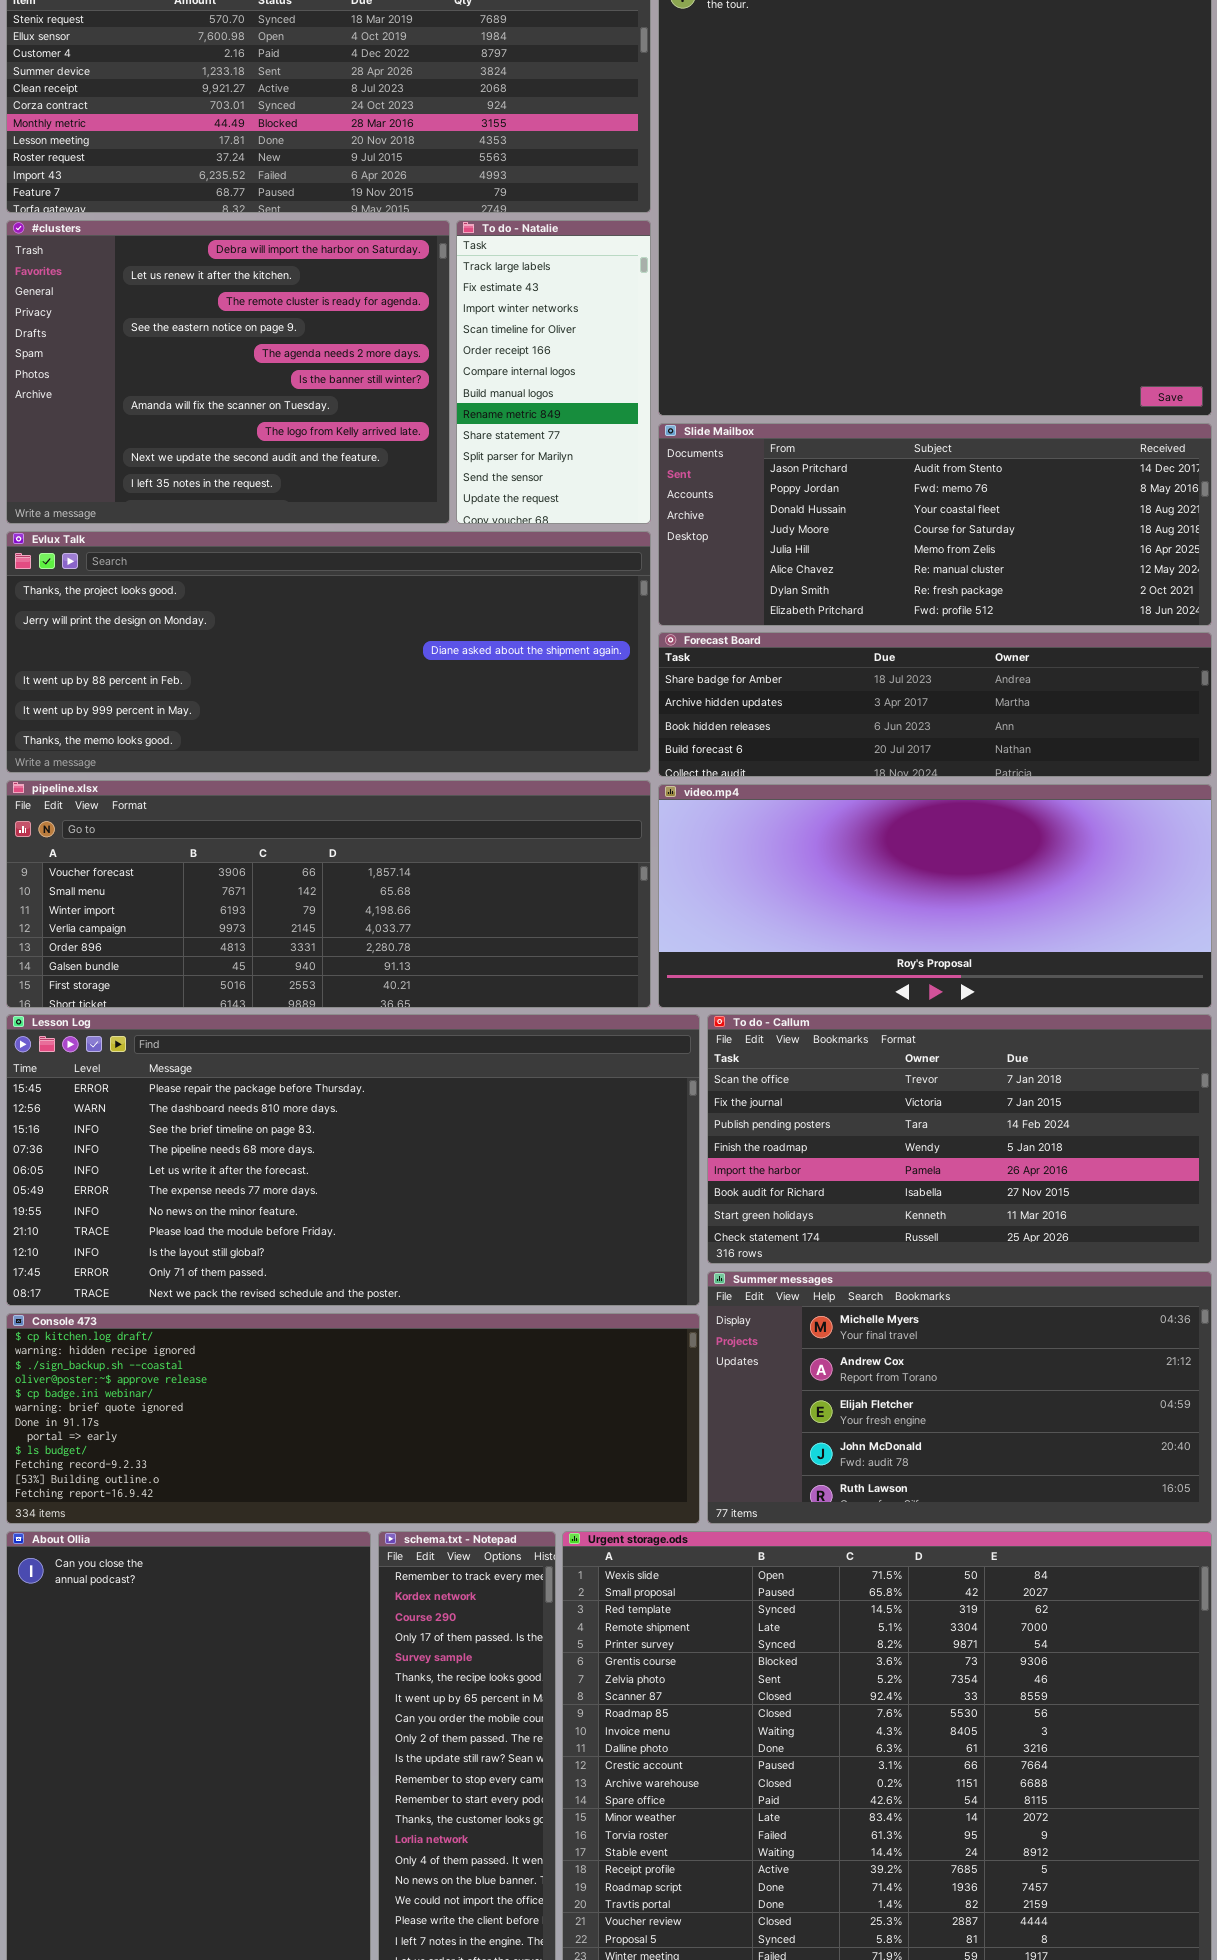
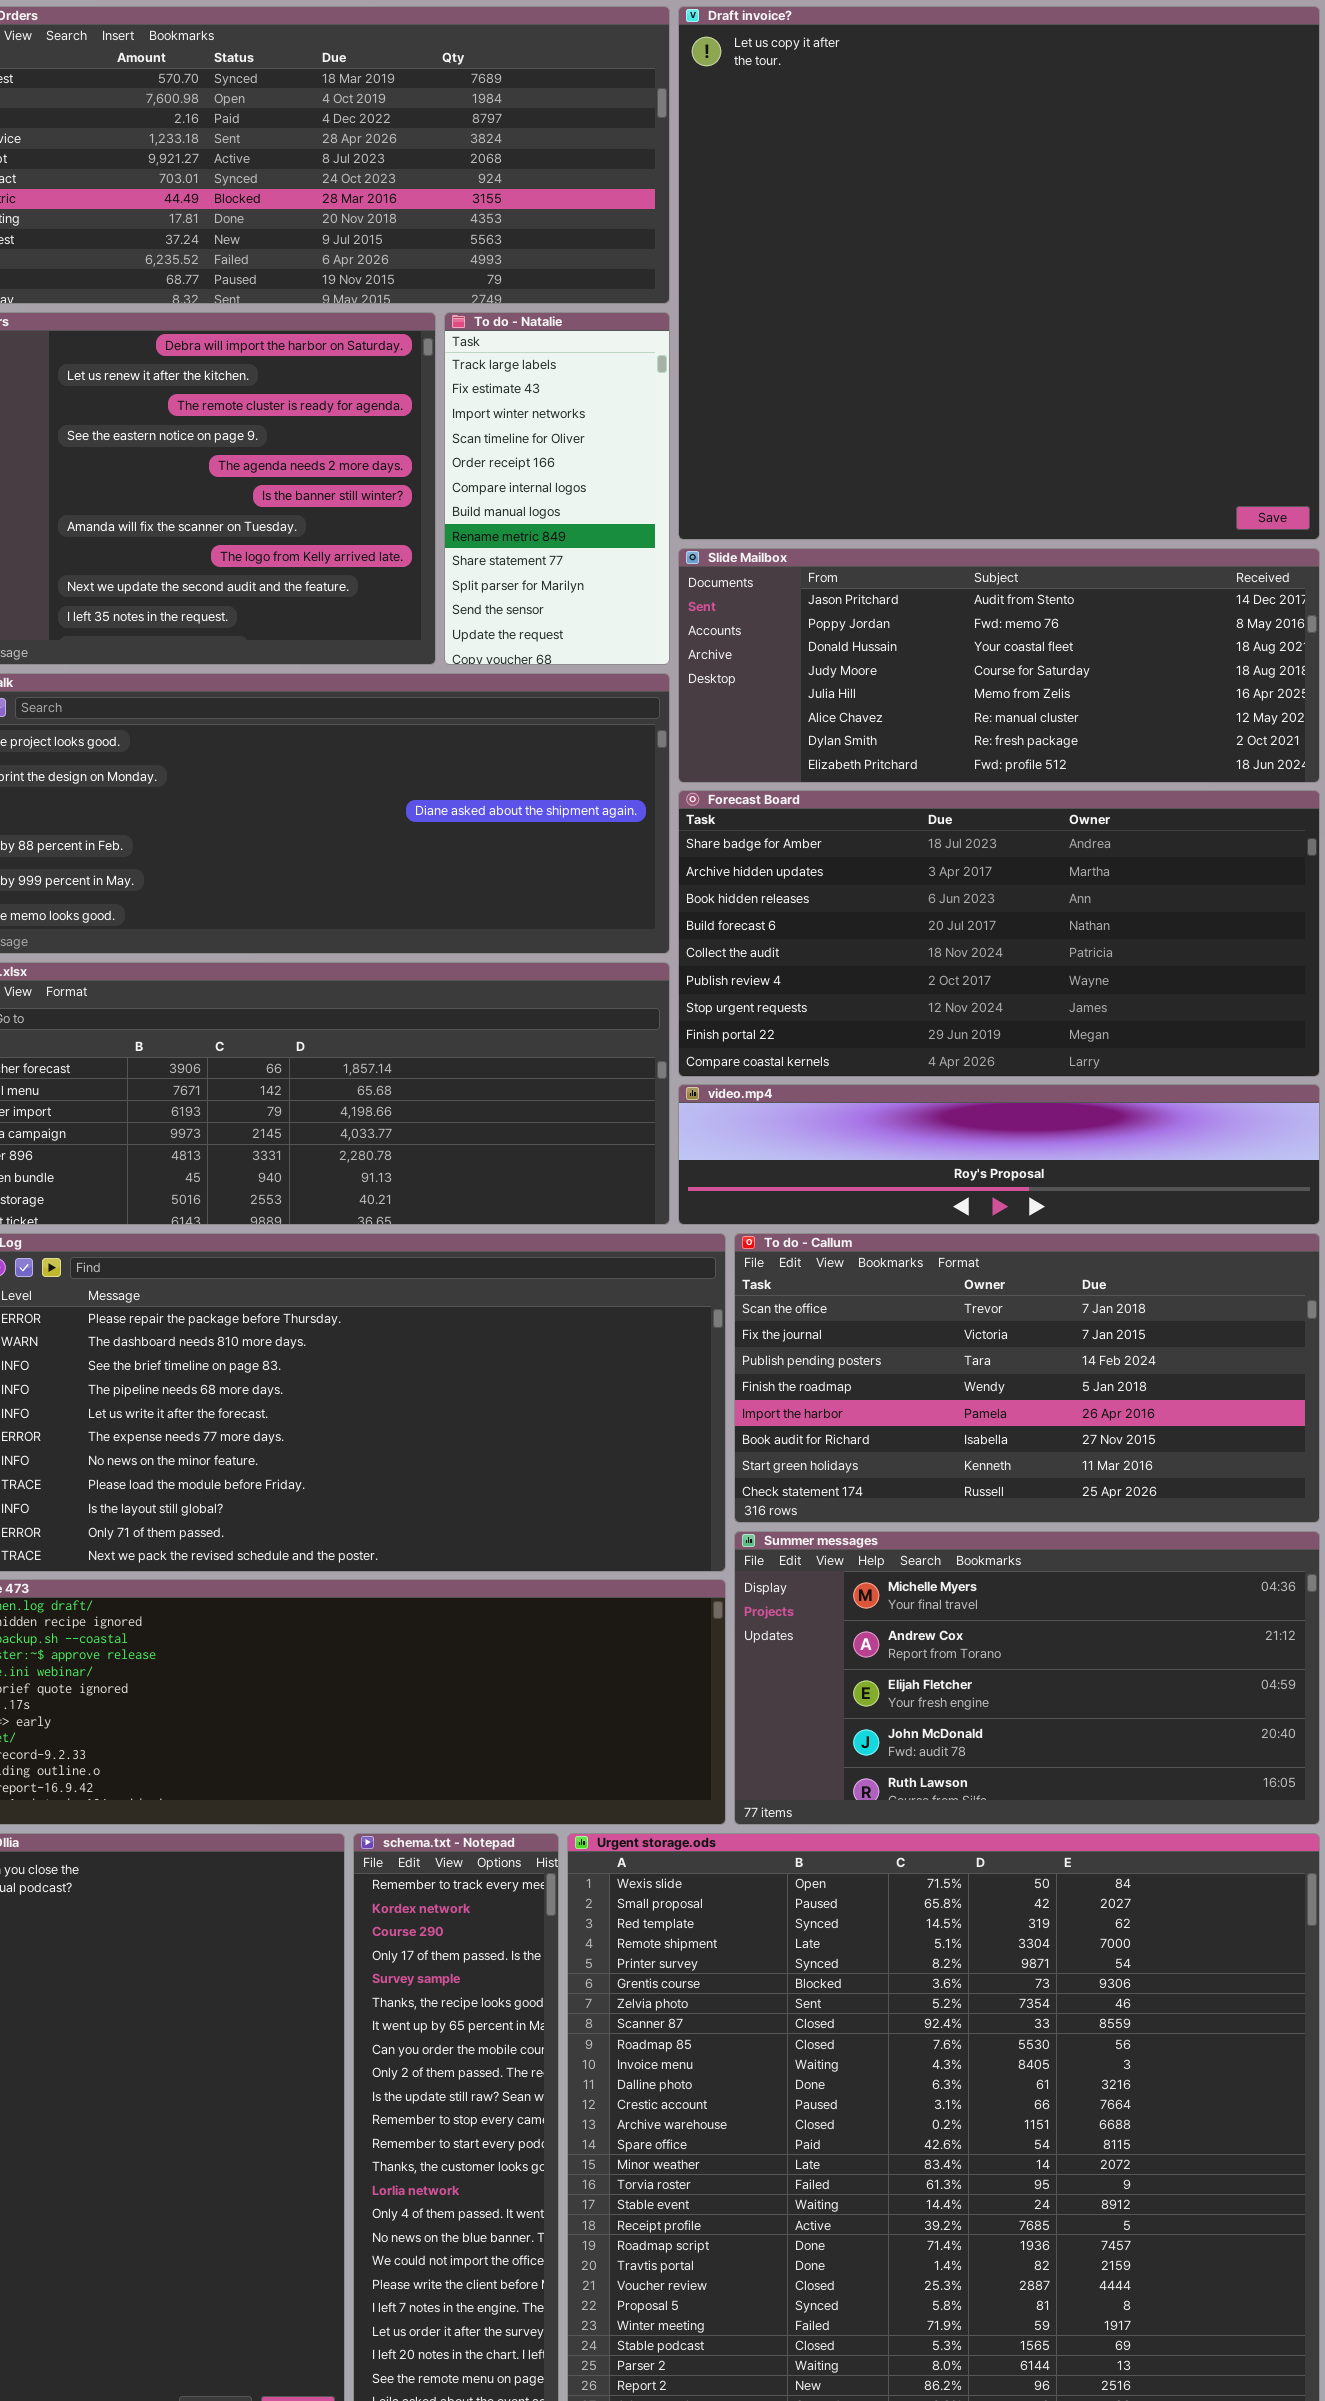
Forecast Board: [658,632,1212,777] -> [678,790,1320,1077], resized
video.mp4: [658,784,1212,1008] -> [678,1084,1320,1225], resized

